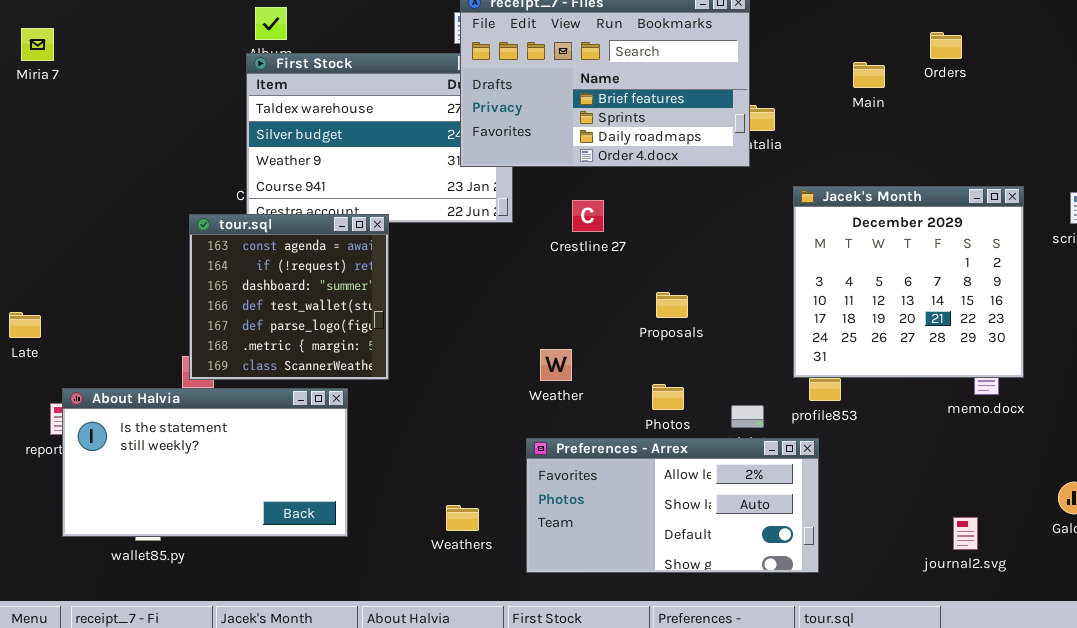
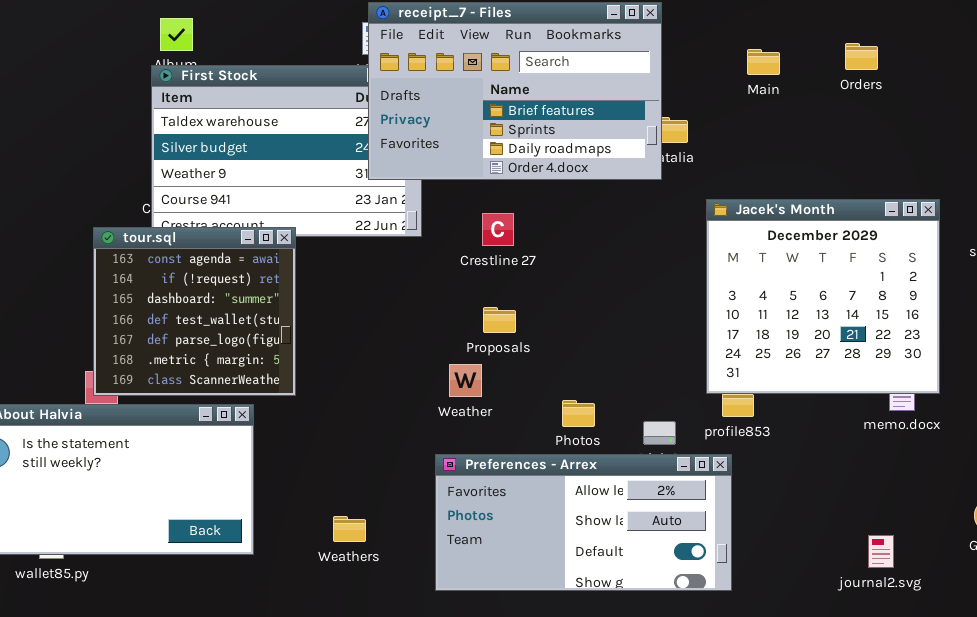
Main: [853,62,885,88] -> [747,49,780,75], moved
Proposals: [656,292,688,318] -> [483,307,516,333], moved
Weathers: [446,505,479,531] -> [333,516,366,542], moved

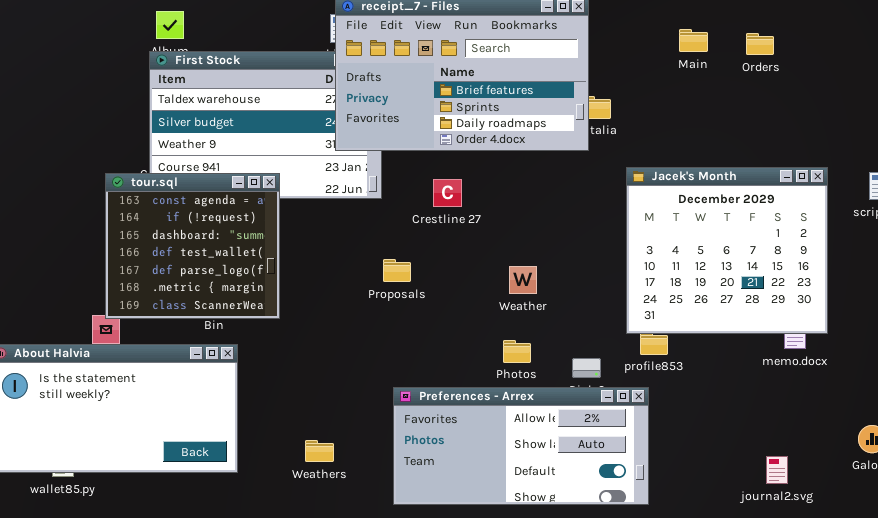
Main: [747,49,780,75] -> [679,29,708,52], moved
tour.sql: [93,227,296,396] -> [105,173,280,319], moved
Proposals: [483,307,516,333] -> [383,259,411,282], moved
Weather: [449,364,482,397] -> [509,266,537,294], moved

